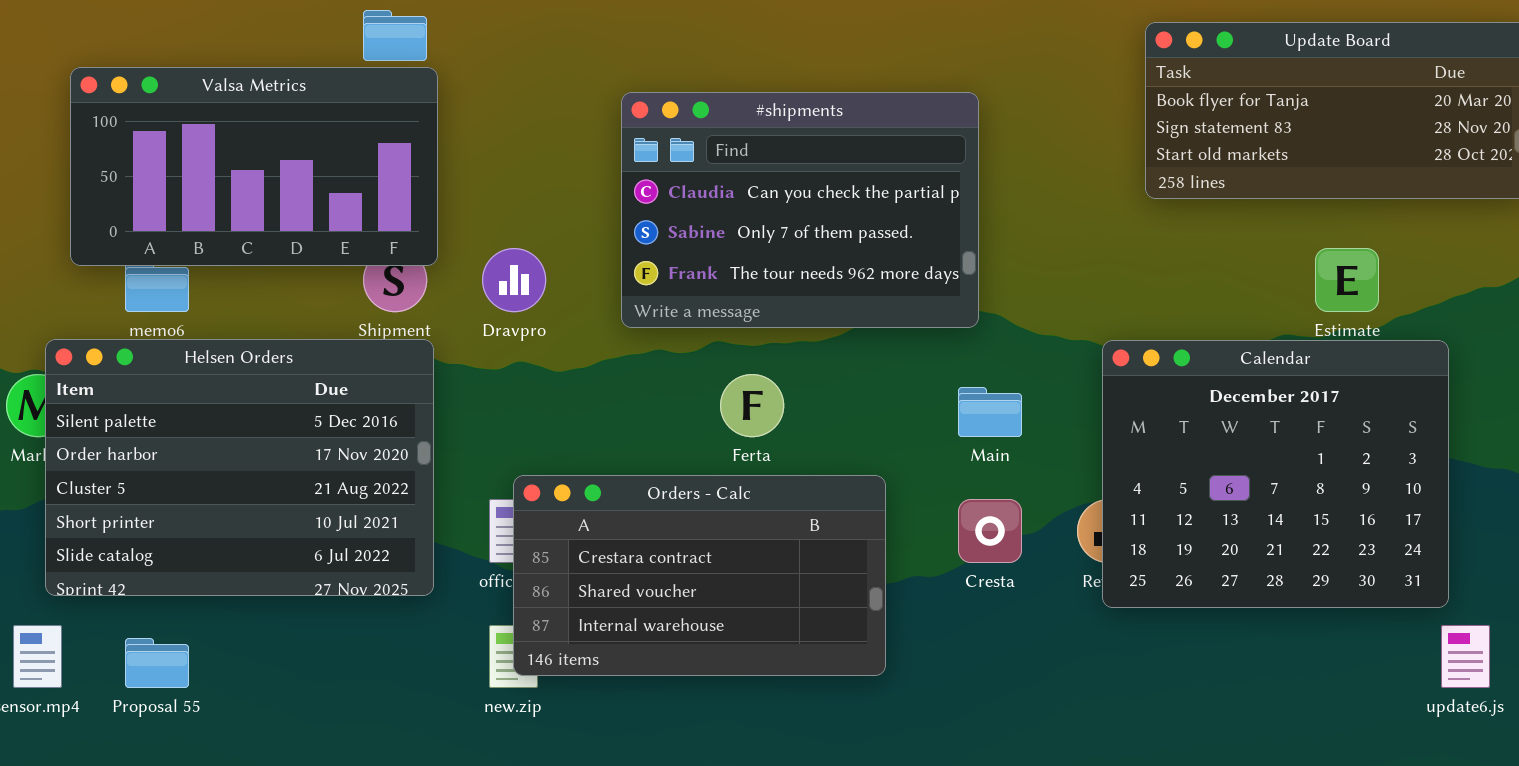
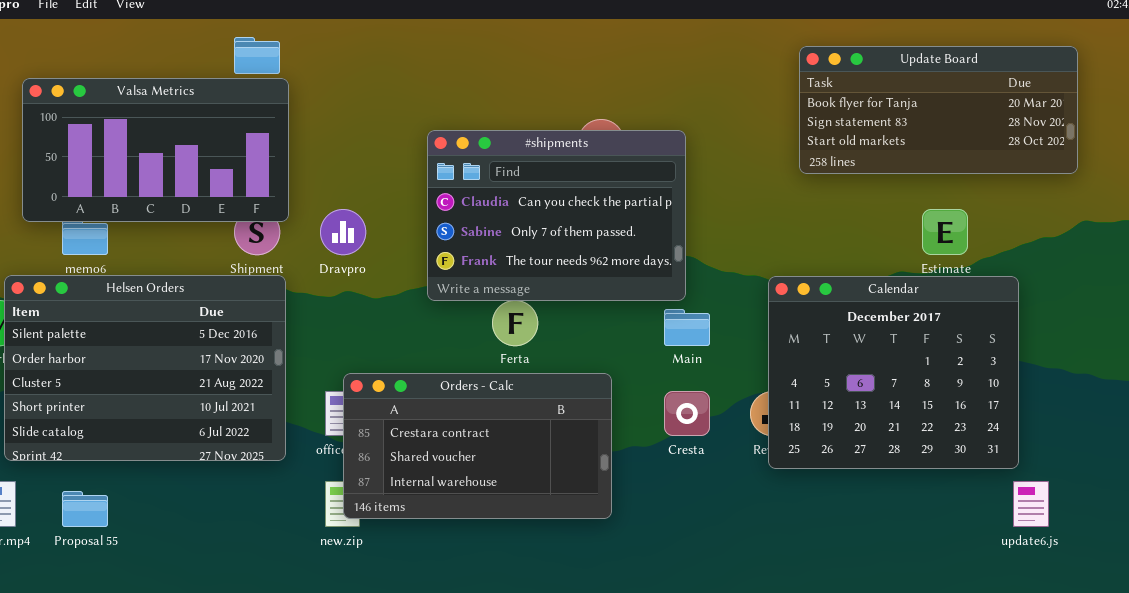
#shipments: [621,92,979,328] -> [427,130,686,301], moved

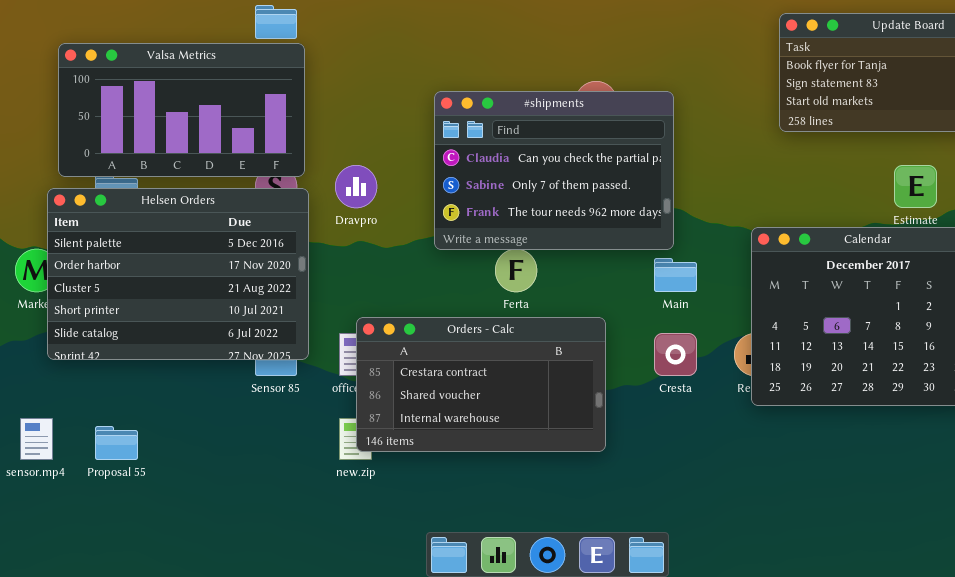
Helsen Orders: [4,275,286,461] -> [47,188,309,360], moved

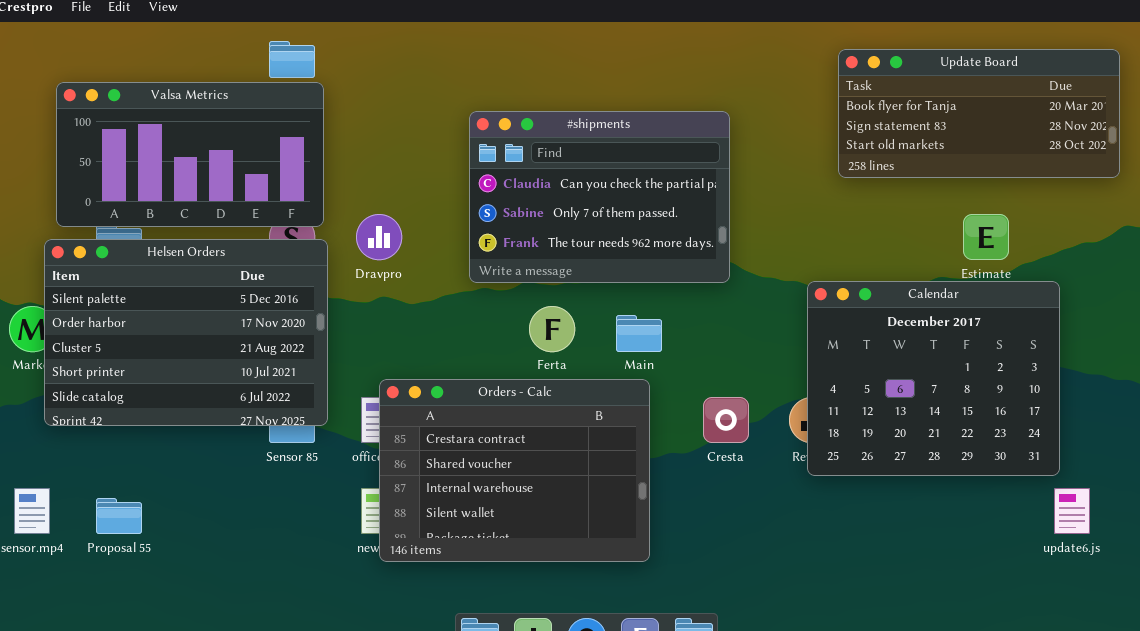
#shipments: [434,91,674,250] -> [469,111,730,283], moved
Main: [654,258,697,292] -> [616,315,662,352], moved
Orders - Calc: [356,317,606,452] -> [379,379,650,562], resized

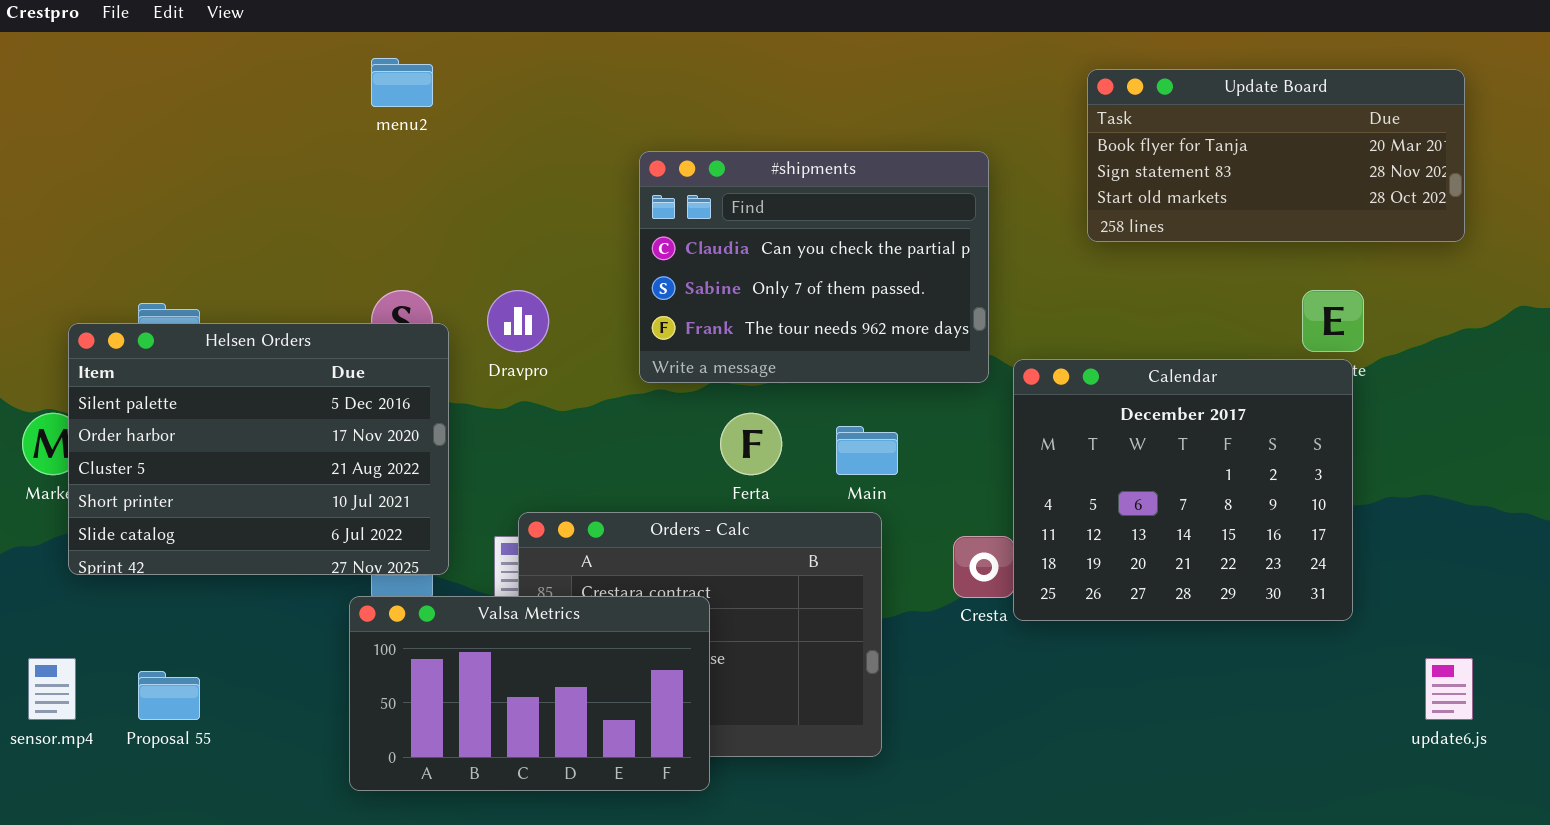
Update Board: [838,49,1120,178] -> [1087,69,1465,242], moved
Valsa Metrics: [56,82,324,227] -> [349,596,710,791], moved
Calendar: [807,281,1060,476] -> [1013,359,1353,621], moved

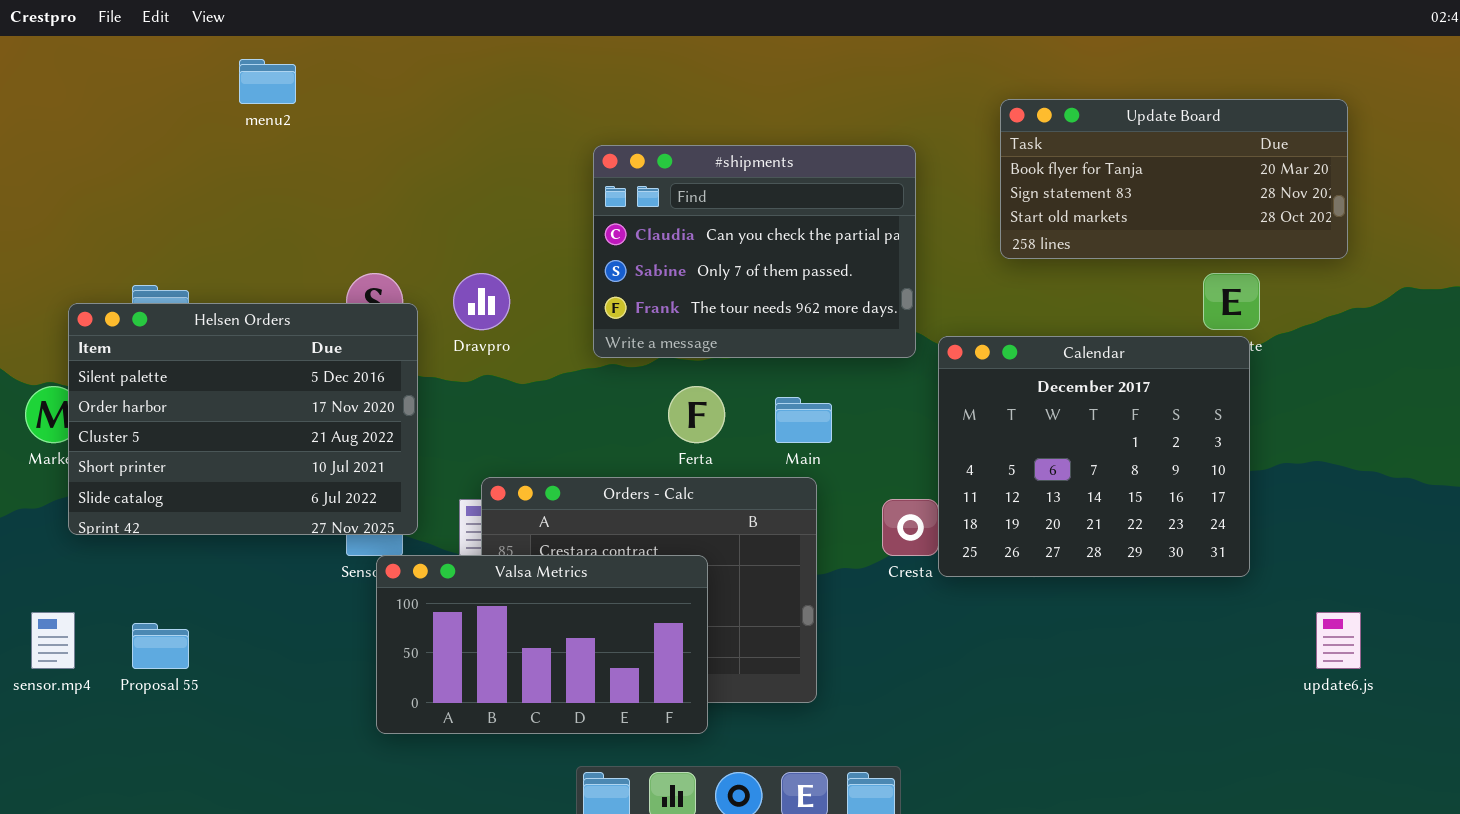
menu2: [371,58,433,107] -> [239,59,296,104], moved
Update Board: [1087,69,1465,242] -> [1000,99,1348,259], moved
Valsa Metrics: [349,596,710,791] -> [376,555,708,734], moved

